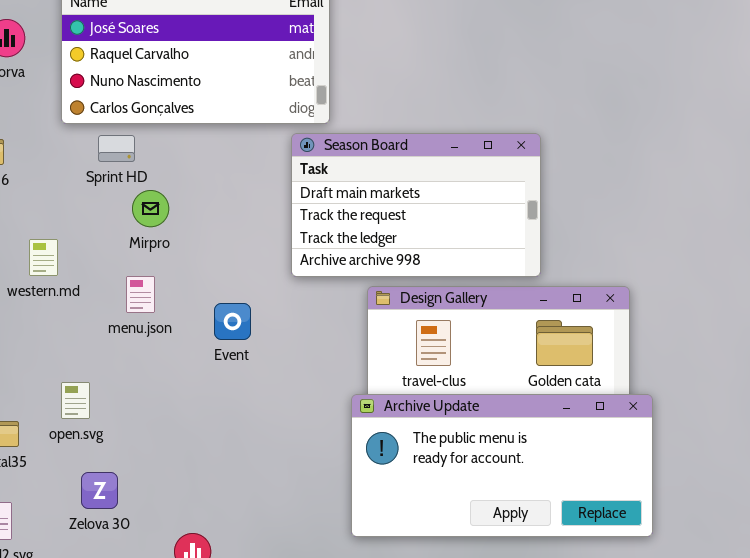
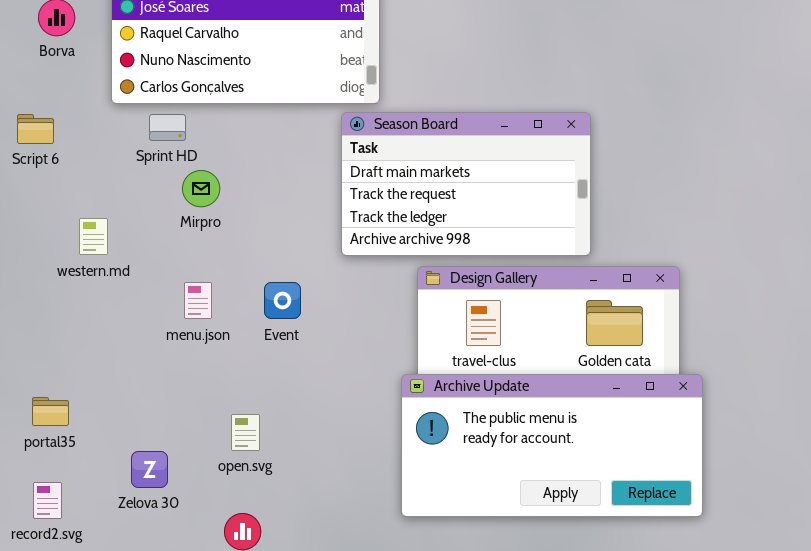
menu.json: [126,276,155,313] -> [184,282,212,319], moved
open.svg: [61,382,90,419] -> [231,414,260,451], moved

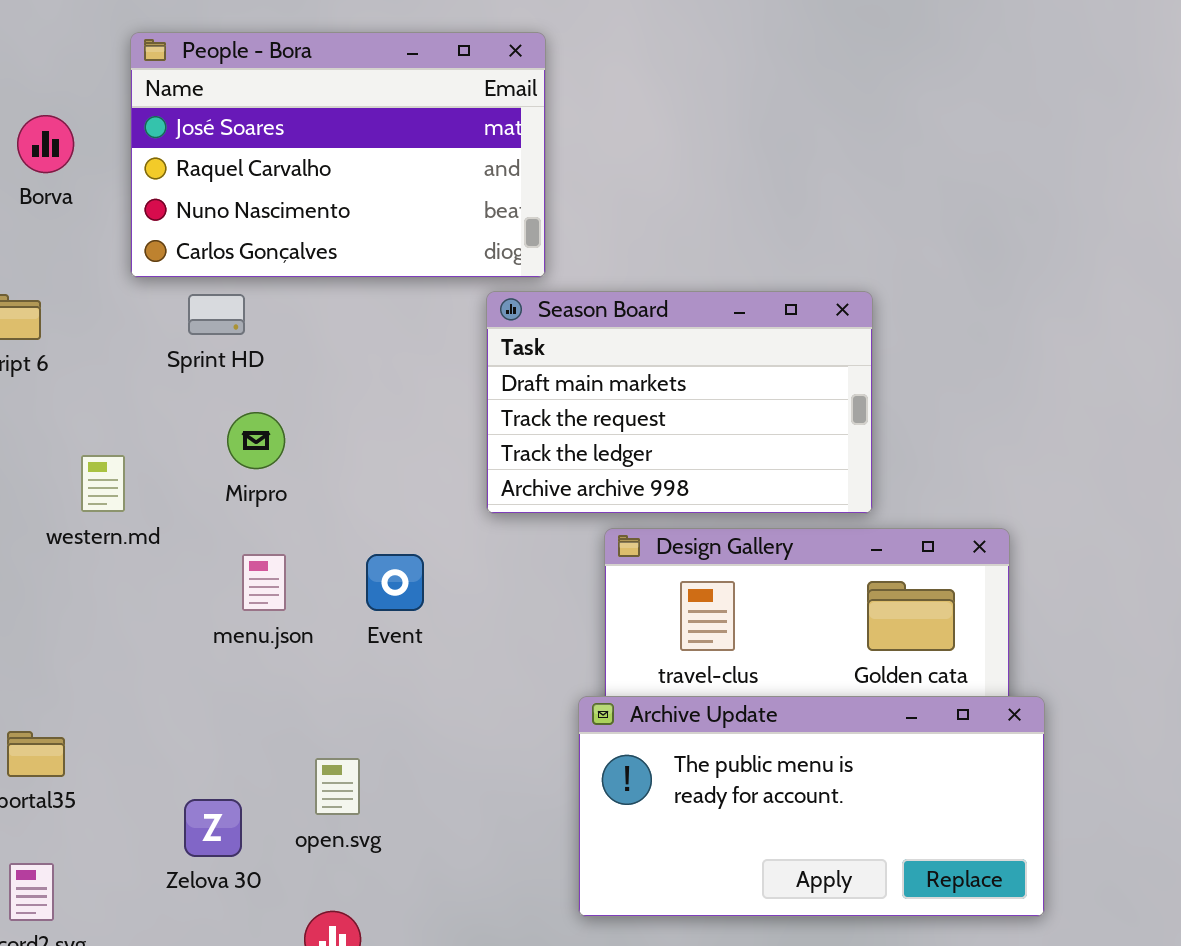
Mirpro: [182,170,220,207] -> [227,412,285,469], moved
Zelova 30: [131,451,168,488] -> [184,799,242,857], moved

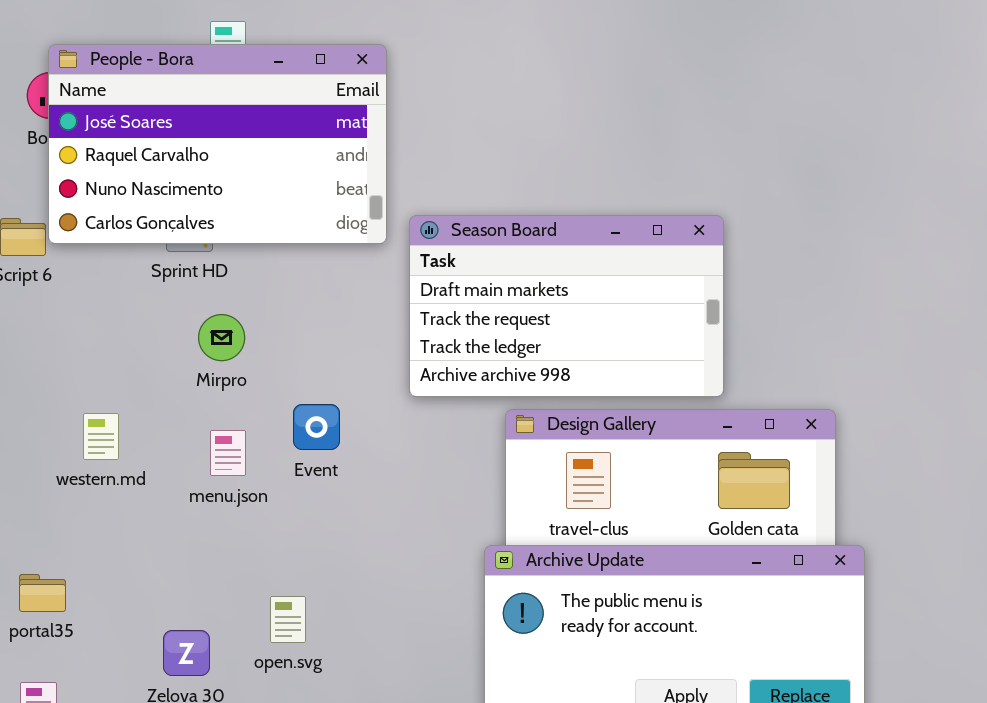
People - Bora: [130,32,546,278] -> [48,44,387,244], moved
western.md: [81,455,125,512] -> [83,413,119,460], moved
Event: [366,554,424,611] -> [293,404,340,450], moved

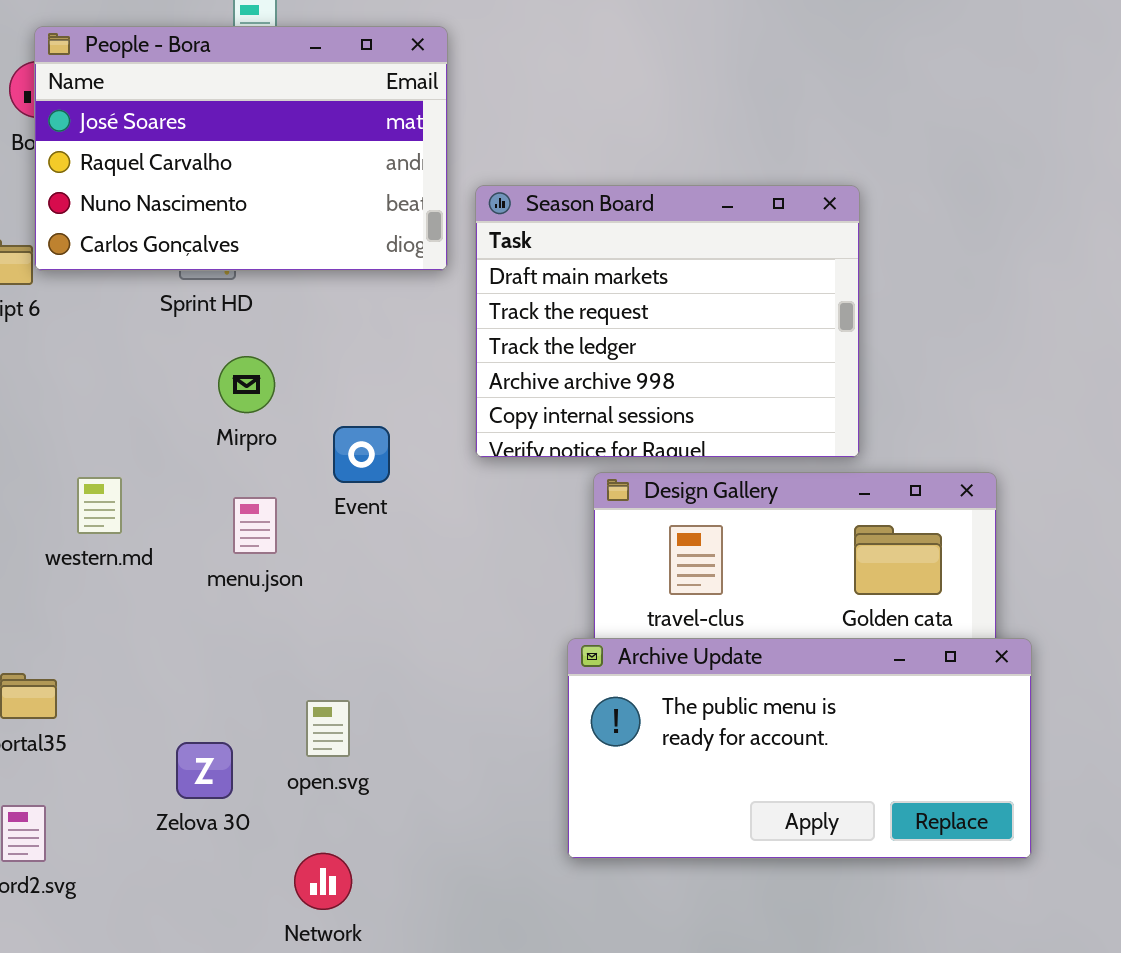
Season Board: [409,215,724,397] -> [475,185,860,458], resized
Event: [293,404,340,450] -> [333,426,390,483], moved

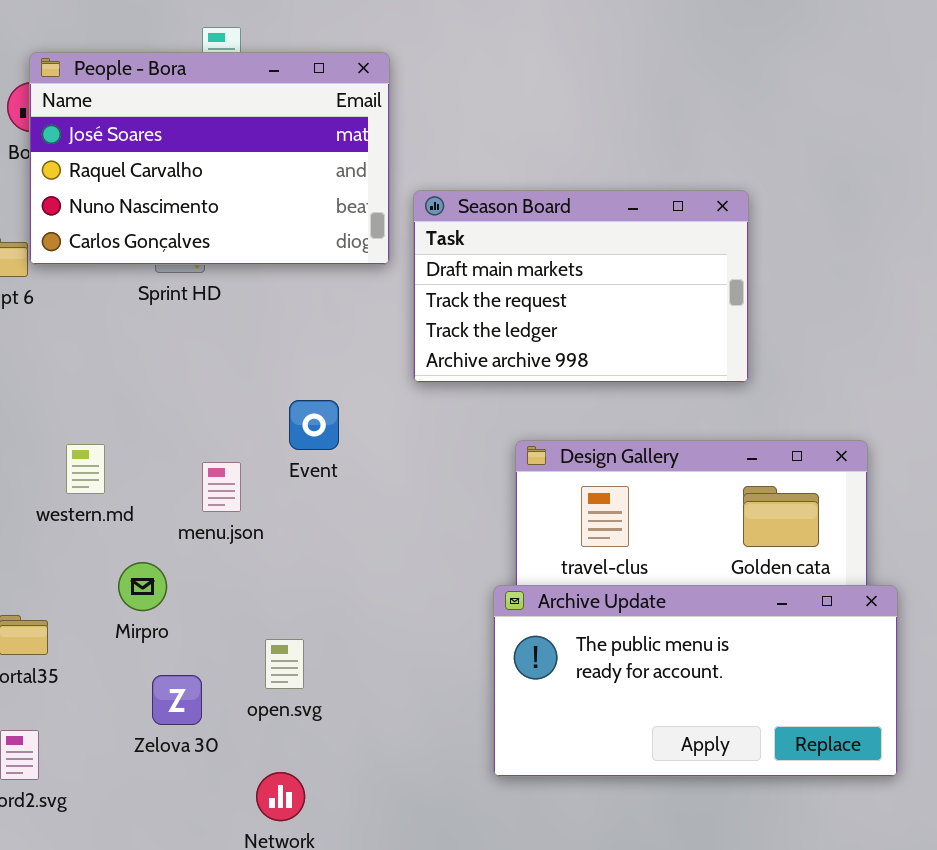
Season Board: [475,185,860,458] -> [413,190,749,383], resized
Mirpro: [218,356,275,413] -> [118,562,167,611], moved

